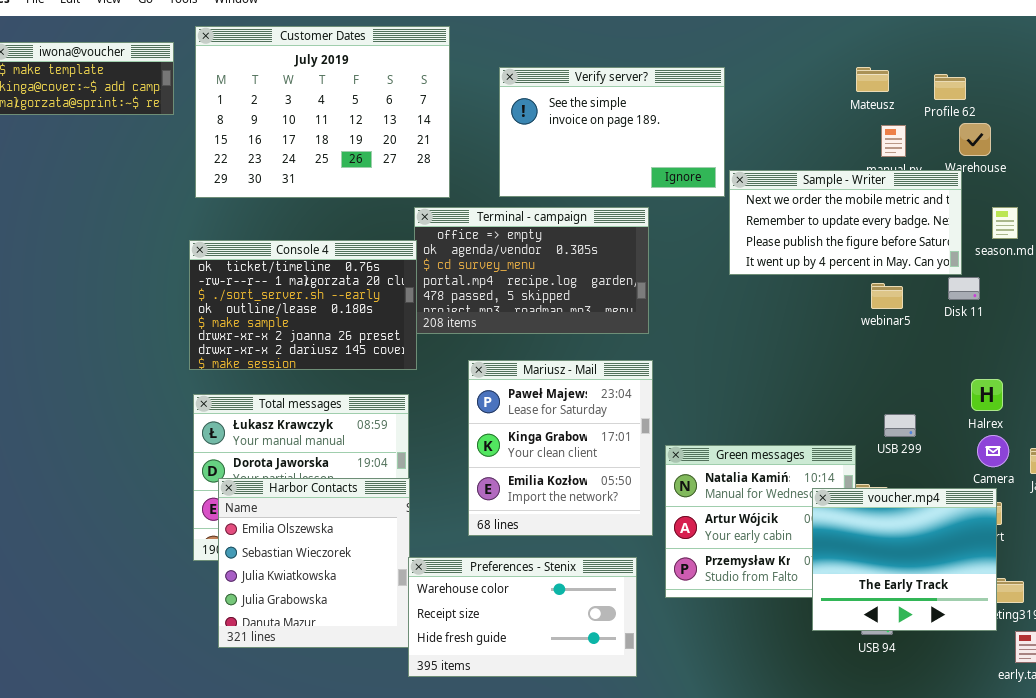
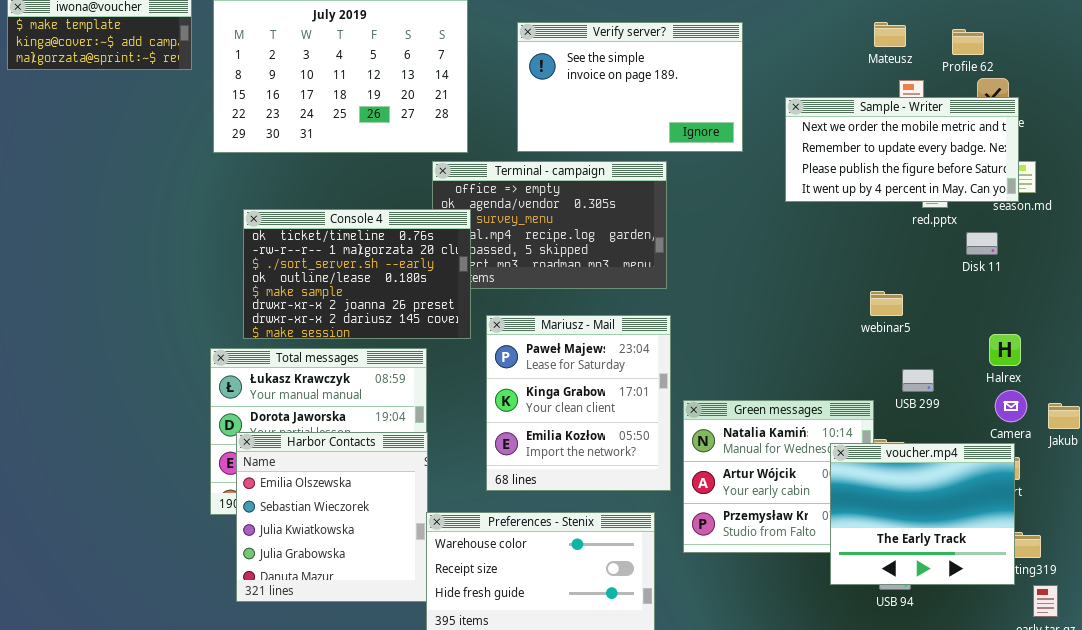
Sample - Writer: [729,170,962,275] -> [785,97,1019,202], moved
Console 4: [189,240,417,370] -> [243,209,471,339], moved
webinar5: [871,283,903,309] -> [870,291,903,316], moved

